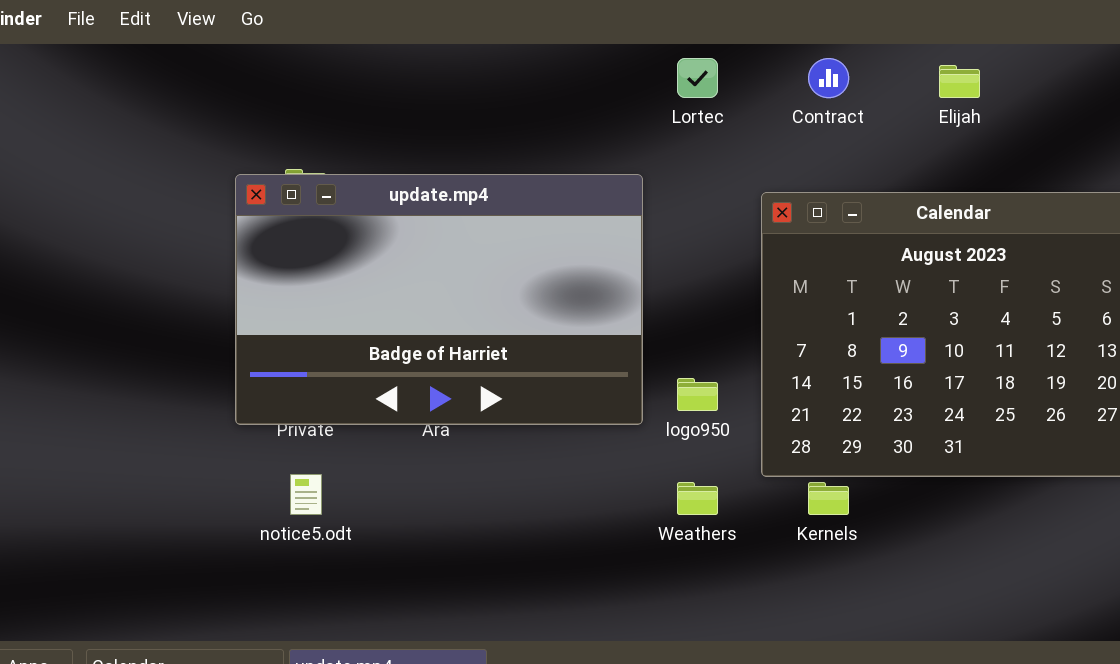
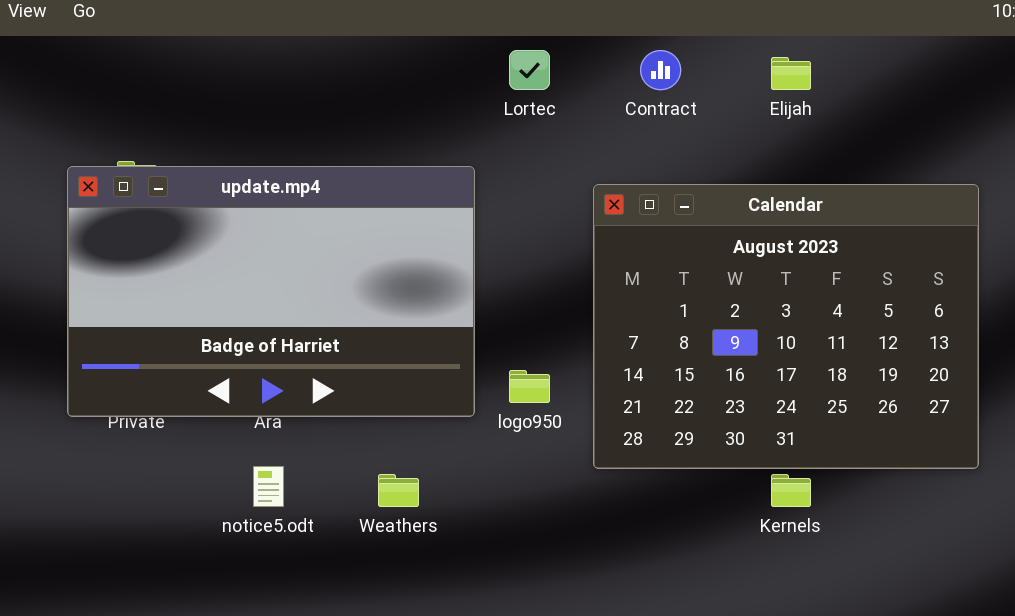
notice5.odt: [290,474,322,515] -> [253,466,284,507], moved
Weathers: [677,482,718,515] -> [378,474,419,507], moved
Kernels: [808,482,849,515] -> [771,474,811,507], moved

